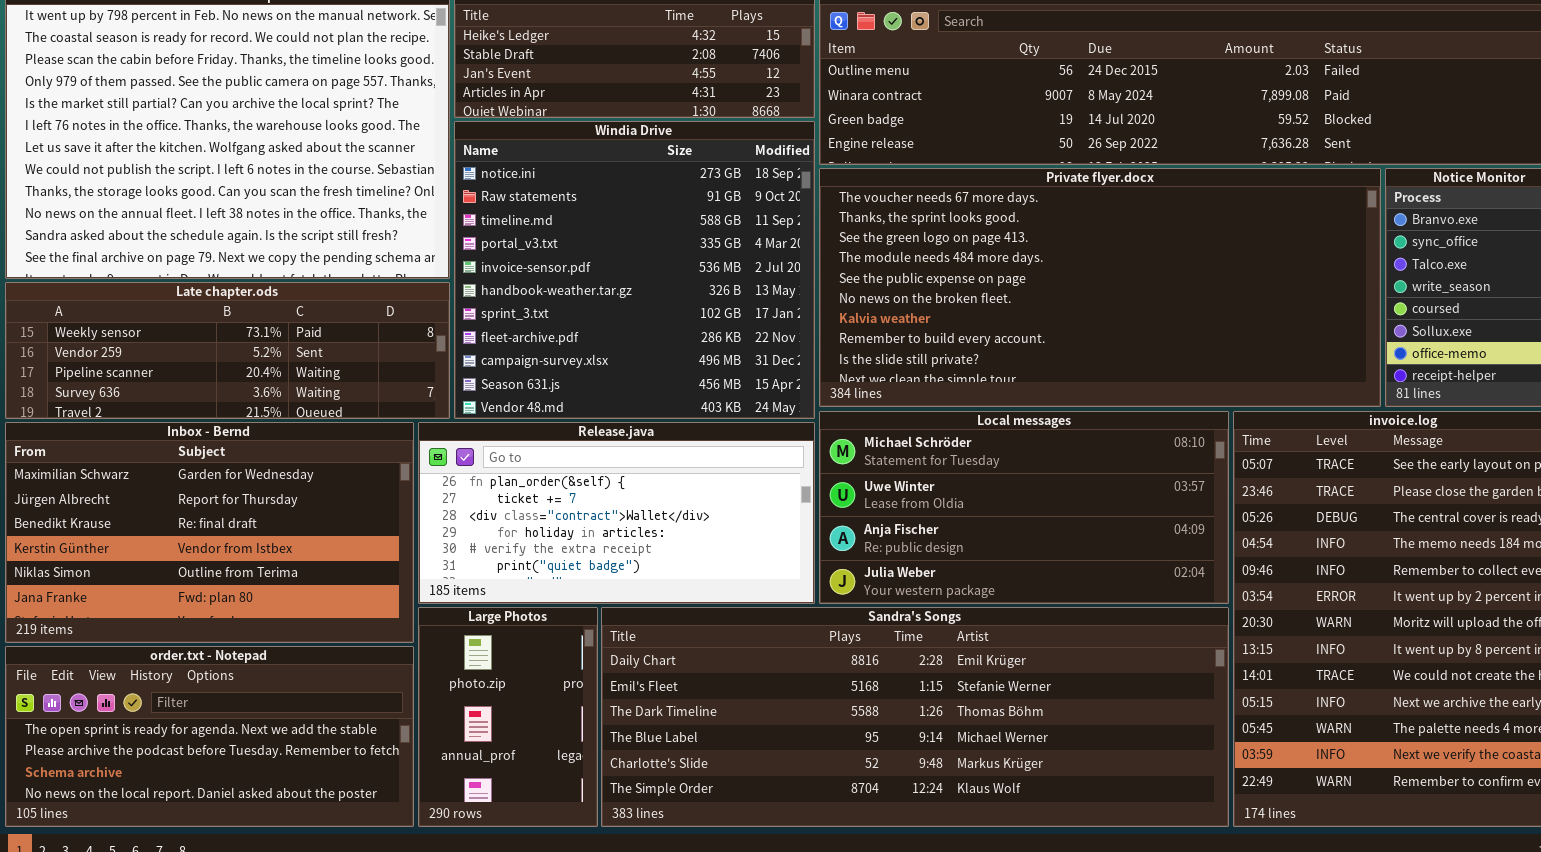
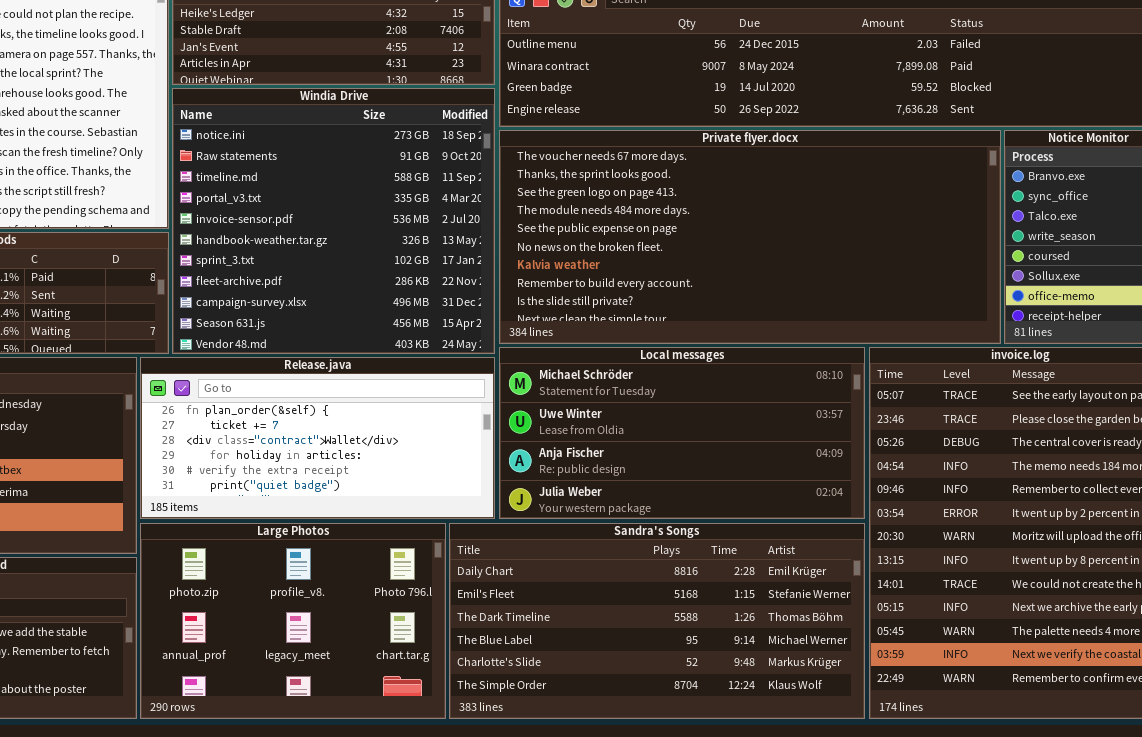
Large Photos: [418,607,598,827] -> [140,523,446,719], resized
Sandra's Songs: [601,607,1229,827] -> [449,523,865,719], resized

